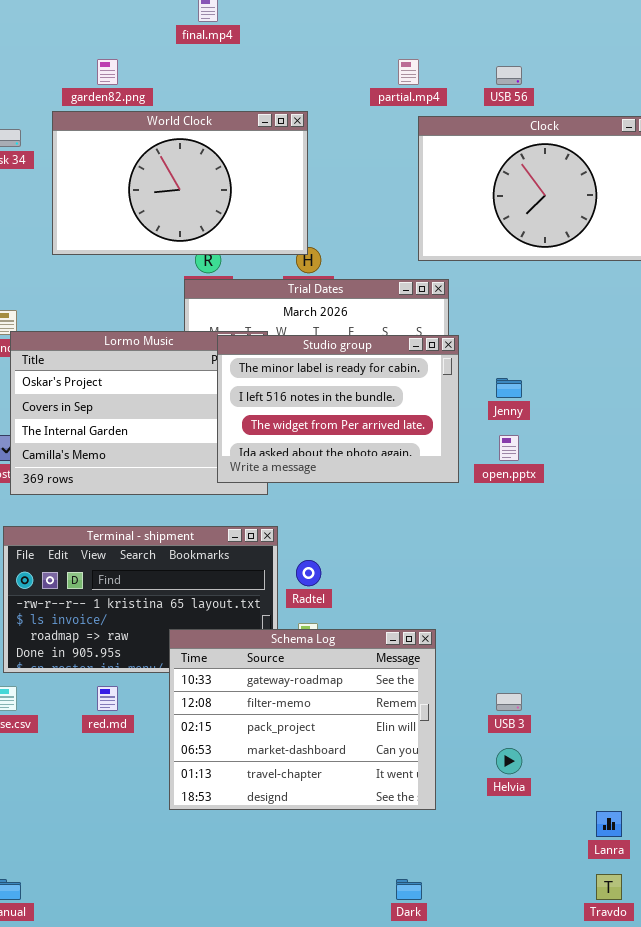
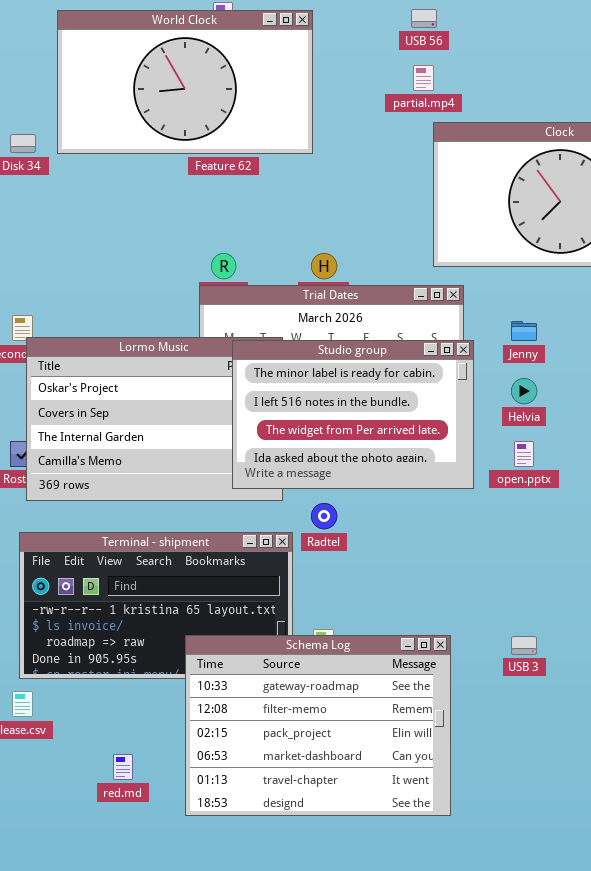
USB 56: [496,66,522,85] -> [411,9,437,28], moved
World Clock: [52,111,308,255] -> [57,10,313,154], moved
Jenny: [496,378,522,398] -> [511,321,537,341], moved
Radtel: [296,560,321,586] -> [311,503,337,529], moved
red.md: [97,686,118,711] -> [113,754,133,780], moved
USB 3: [496,693,522,711] -> [511,636,537,655], moved
Helvia: [496,748,522,774] -> [511,378,537,404], moved

